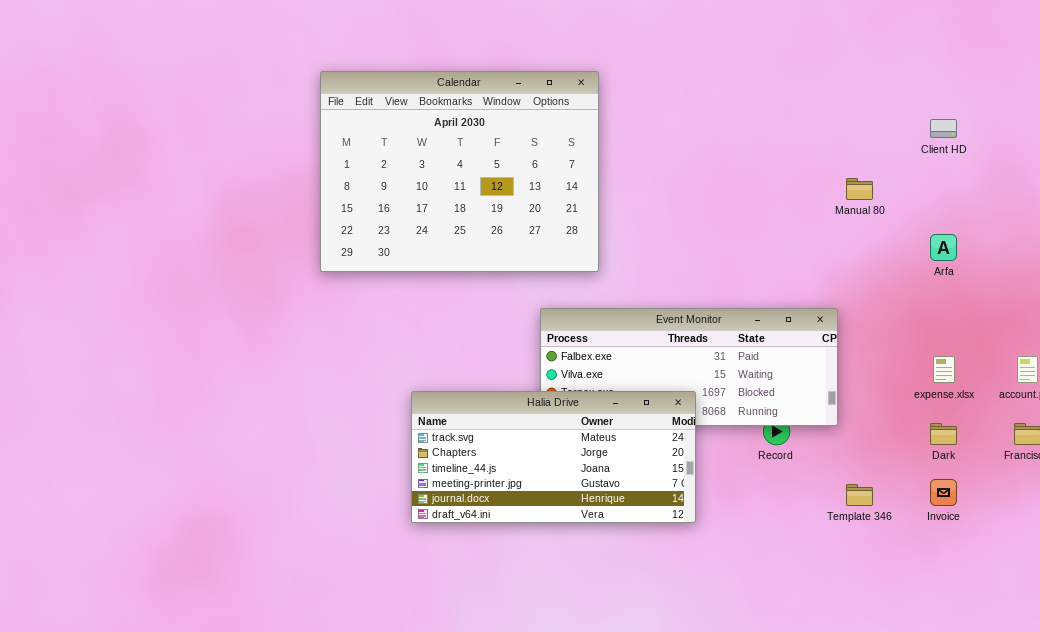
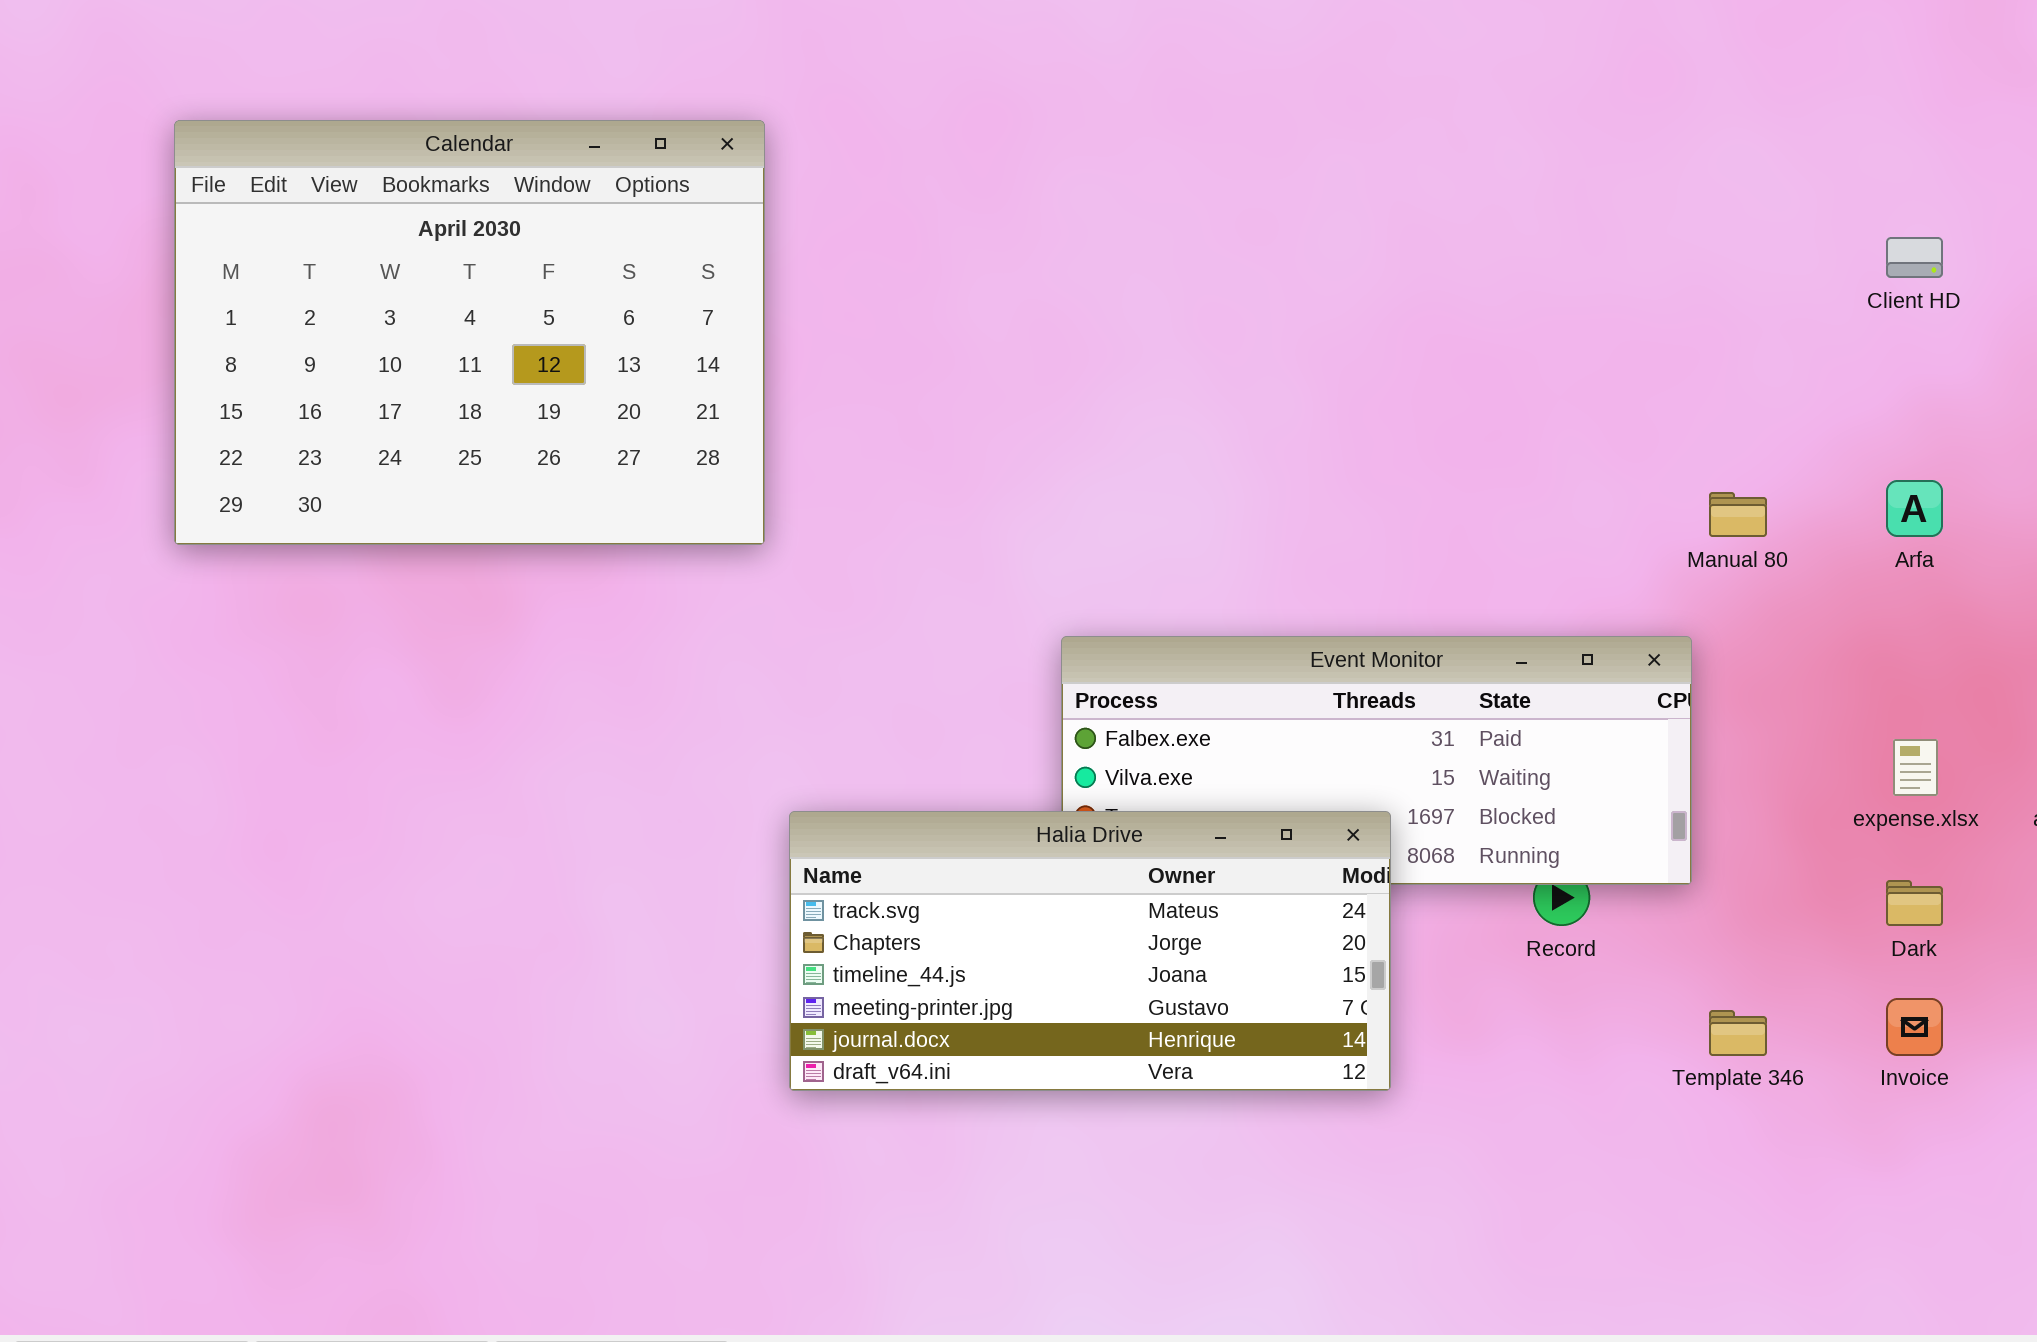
Calendar: [320,71,599,272] -> [174,120,765,545], moved
Manual 80: [846,178,873,200] -> [1709,492,1767,537], moved

